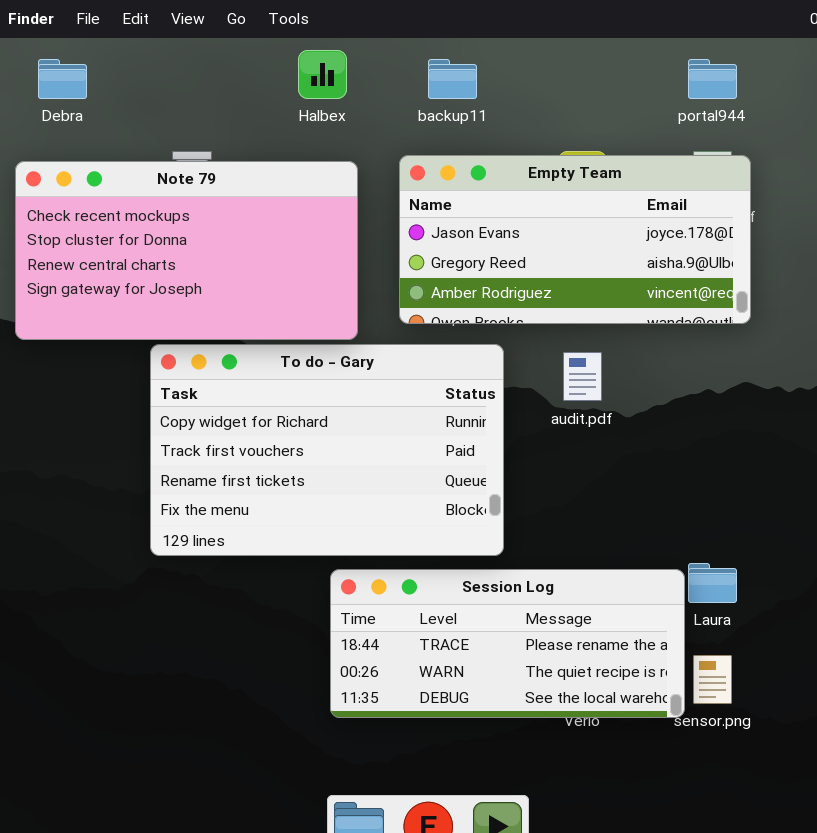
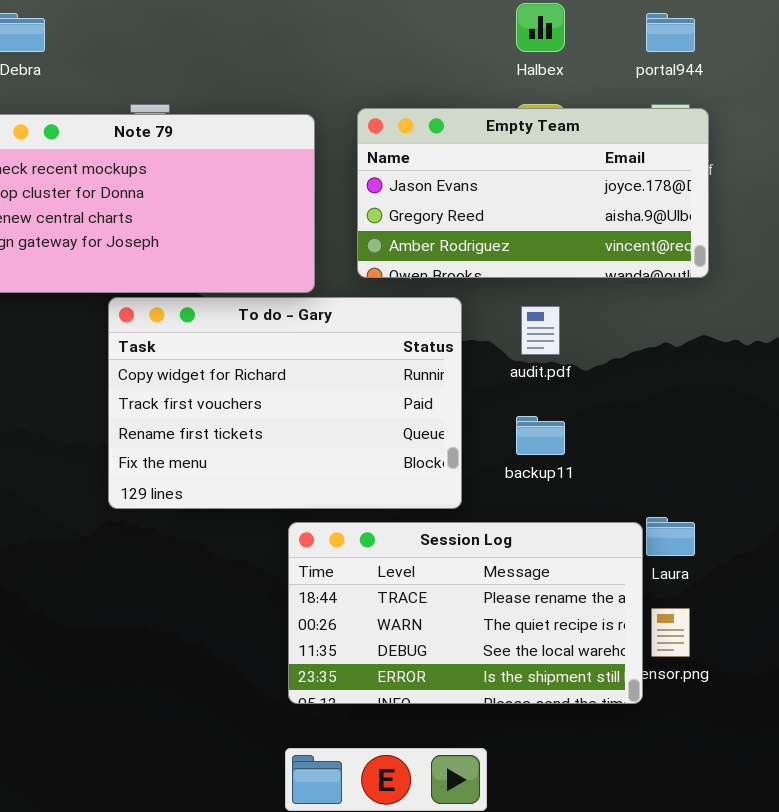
Halbex: [298,50,347,99] -> [516,3,565,52], moved
backup11: [428,59,477,99] -> [516,416,565,455], moved
Session Log: [330,569,685,718] -> [288,522,643,704], resized

